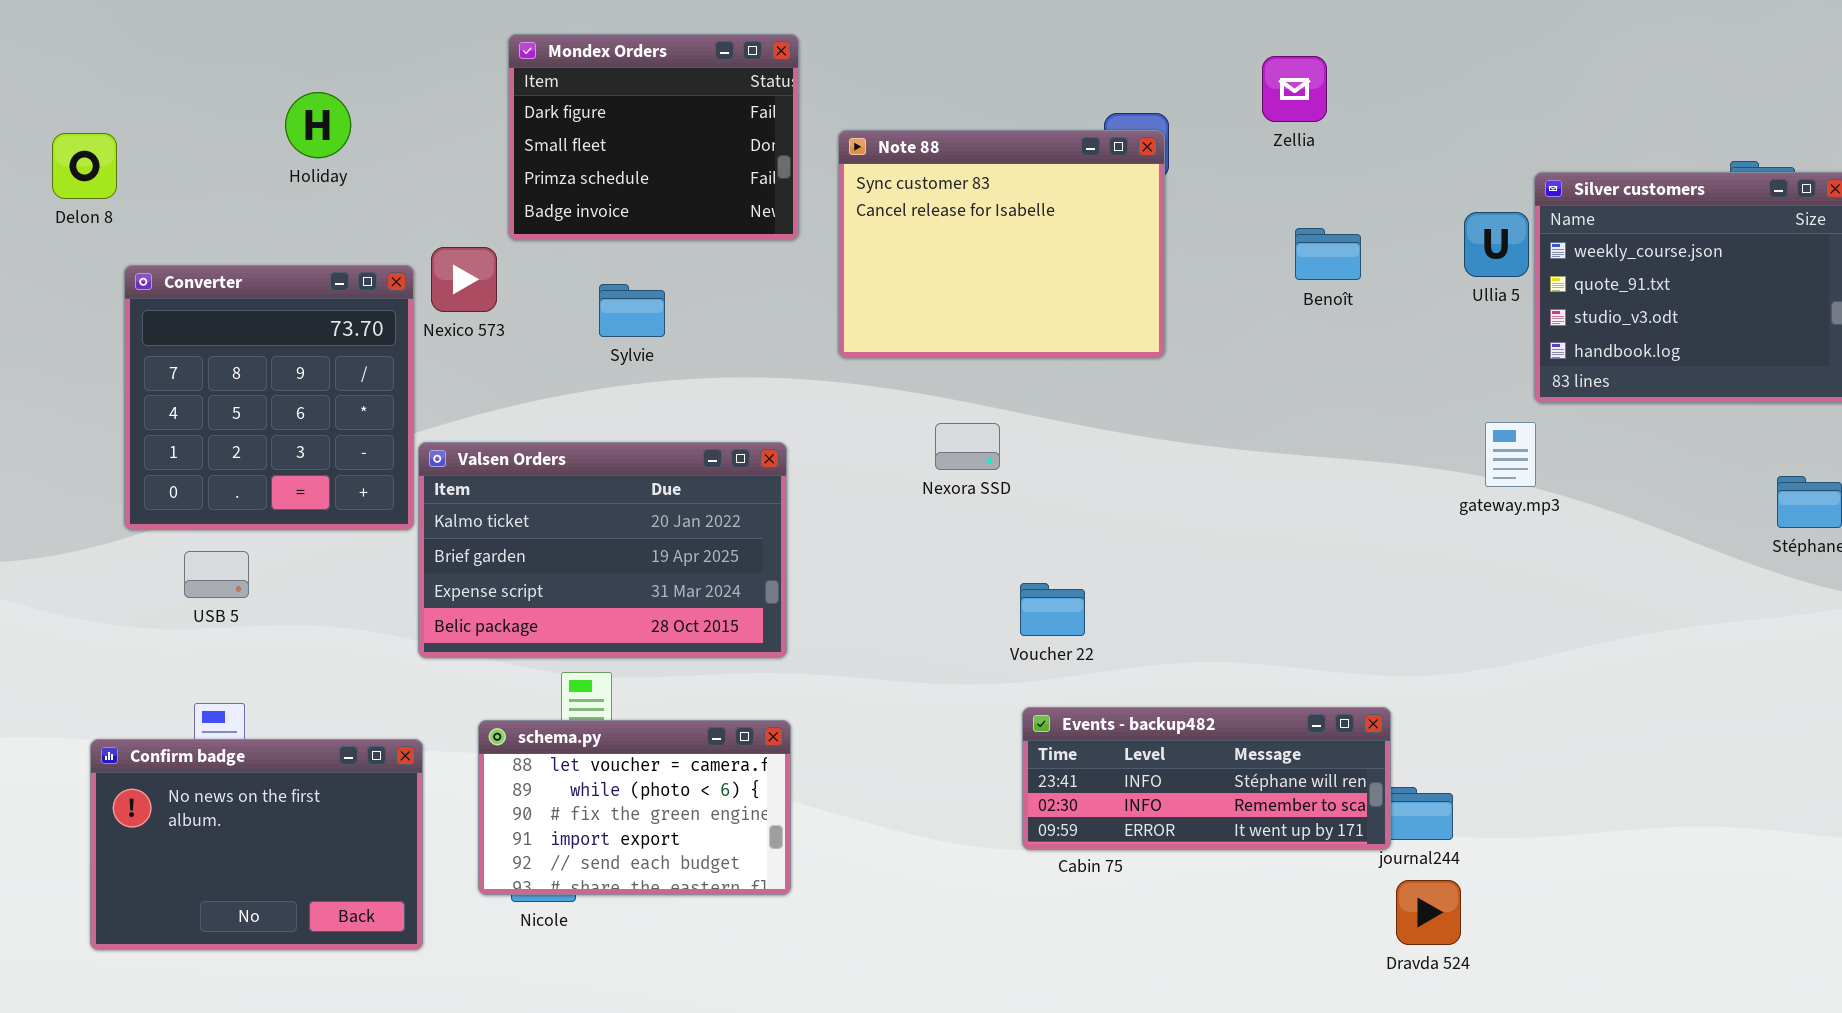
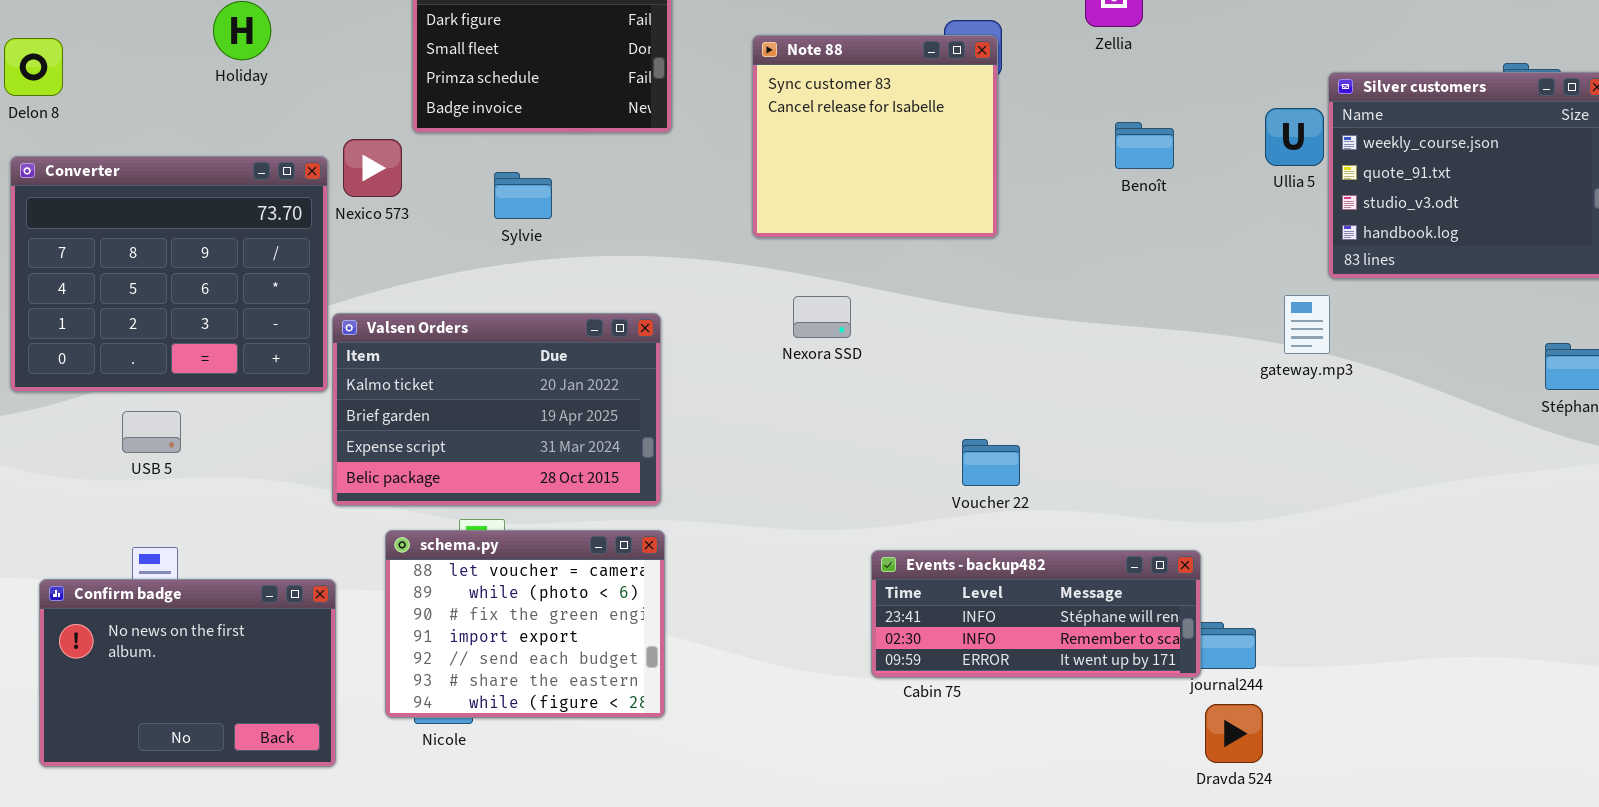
Note 88: [838,130,1165,358] -> [752,35,998,238], resized
Converter: [124,265,414,530] -> [10,156,328,392], resized
Voucher 22: [1020,583,1085,636] -> [962,439,1020,486], moved
schema.py: [478,720,791,895] -> [385,530,665,718], resized

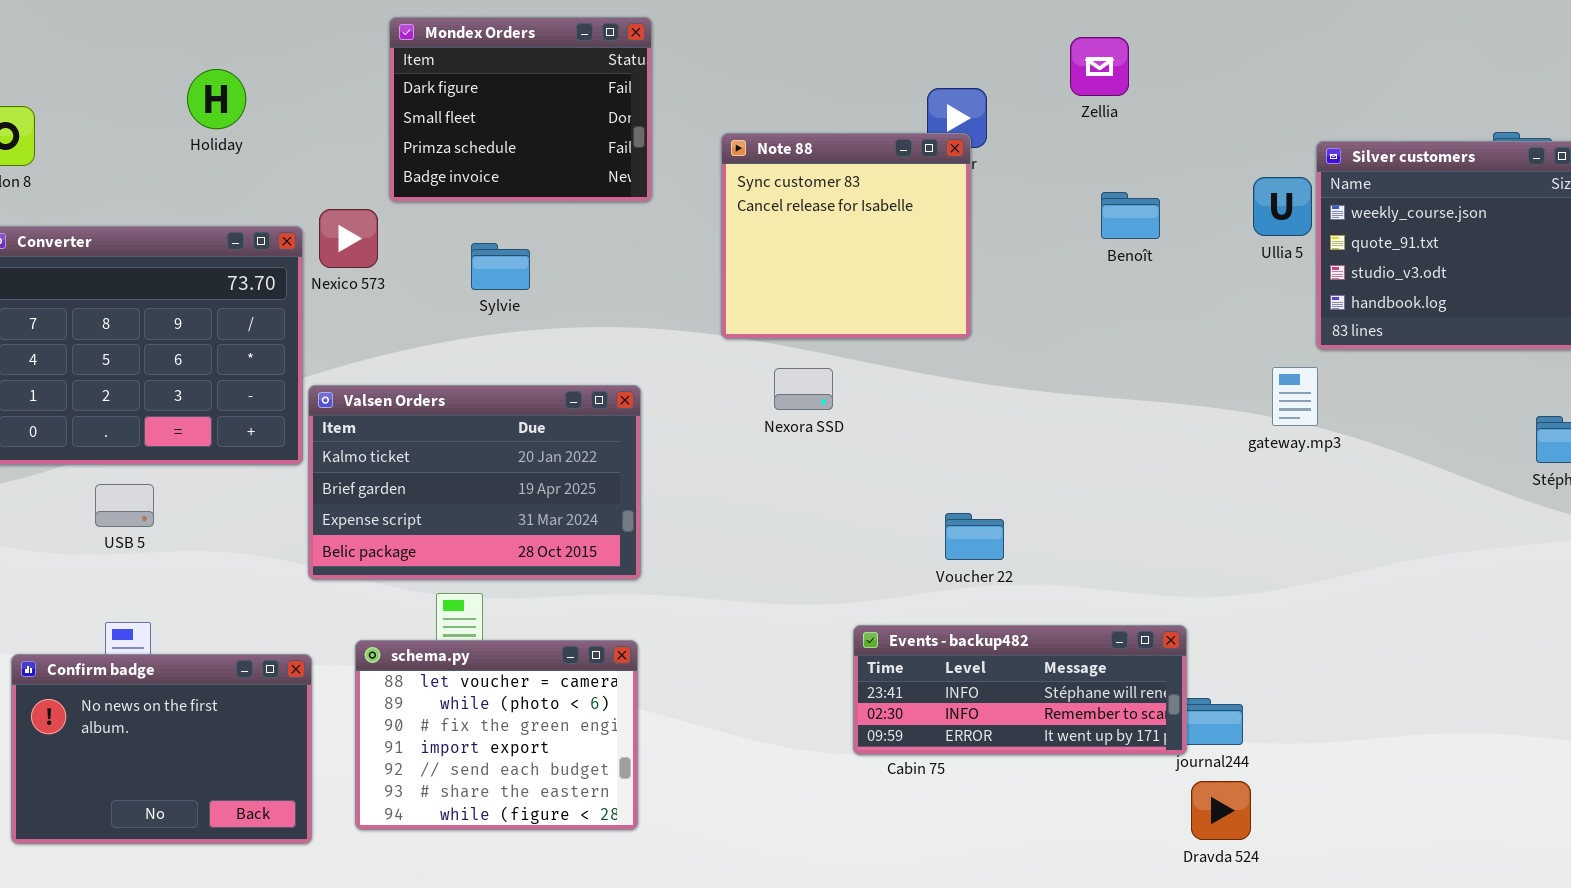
Note 88: [752,35,998,238] -> [721,133,971,339], moved
schema.py: [385,530,665,718] -> [355,640,638,830], moved

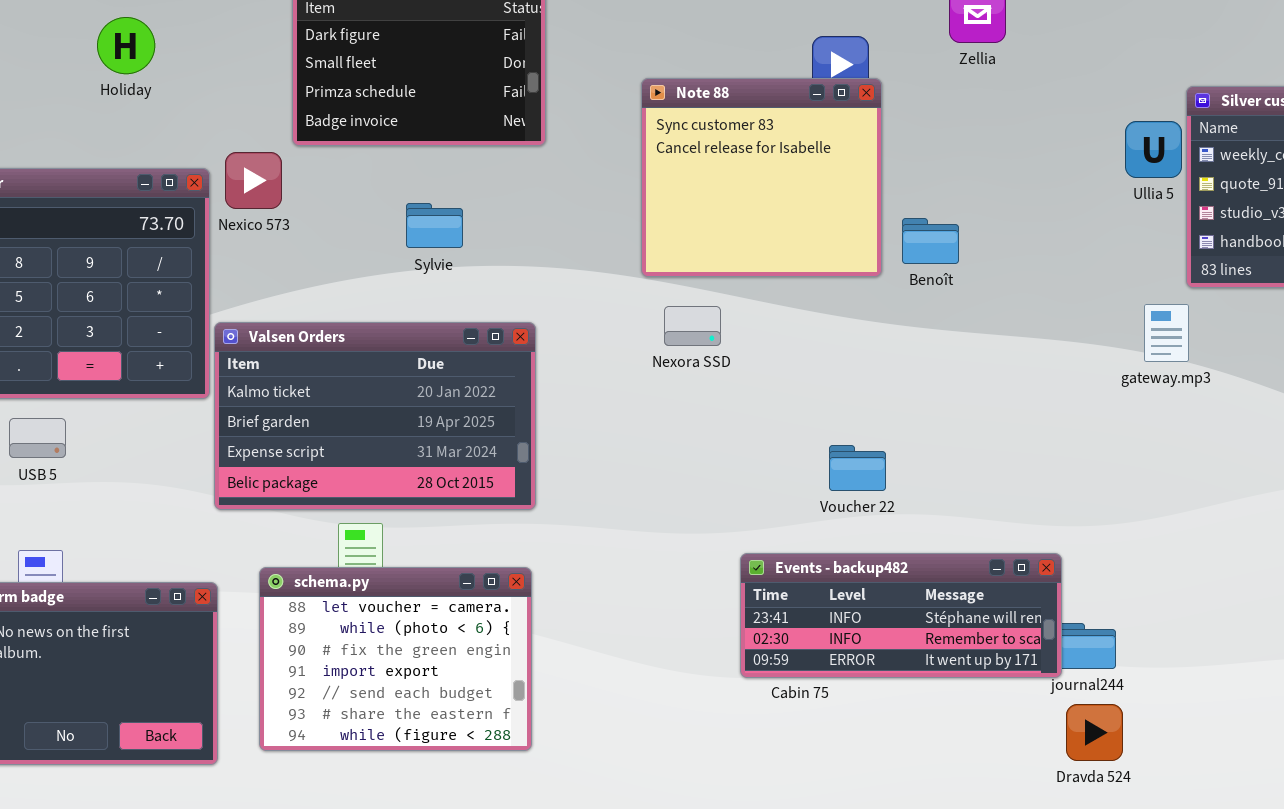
Note 88: [721,133,971,339] -> [641,78,882,277], moved
Benoît: [1101,192,1160,239] -> [902,218,959,264], moved
Sylvie: [471,243,530,290] -> [406,203,463,248], moved

